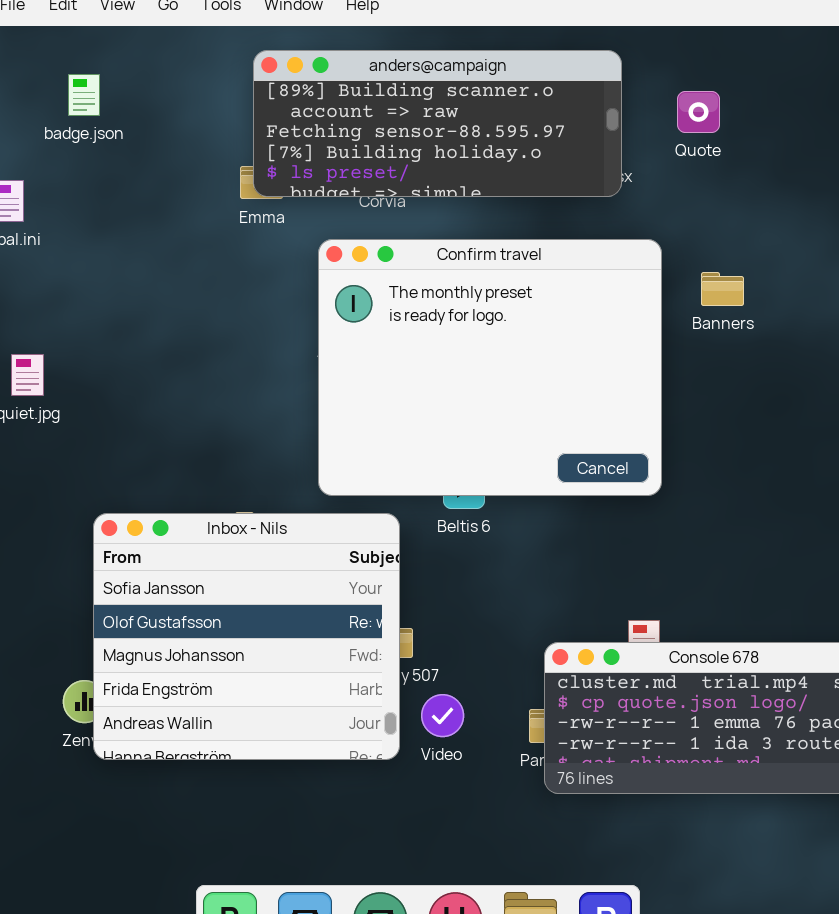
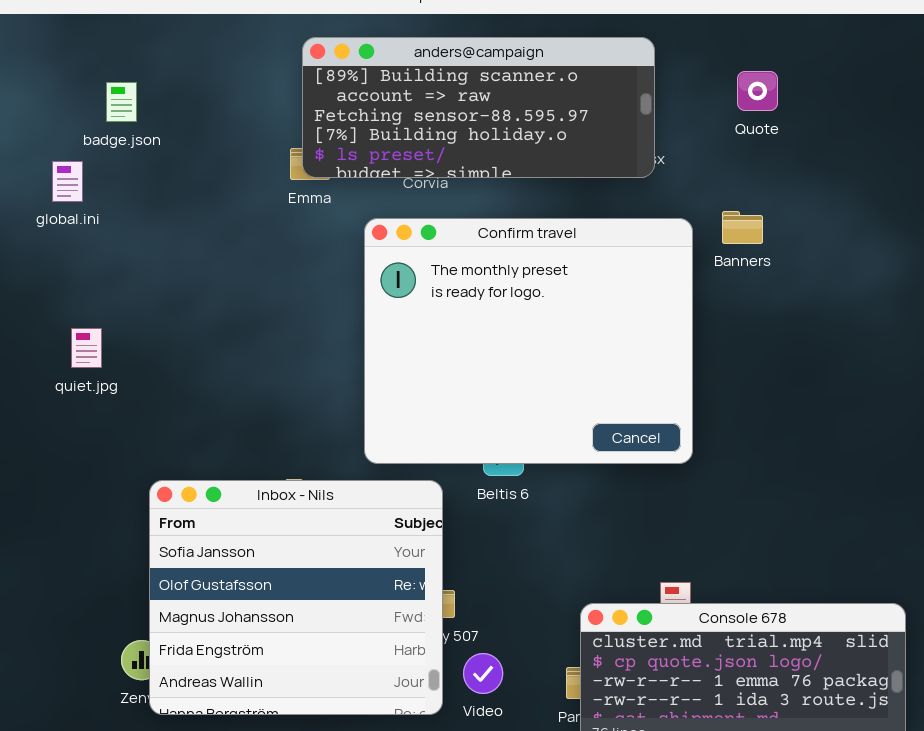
badge.json: [68,74,100,116] -> [106,82,137,122], moved
Quote: [677,91,720,133] -> [737,71,778,111], moved
Banners: [701,272,744,306] -> [722,211,763,244], moved

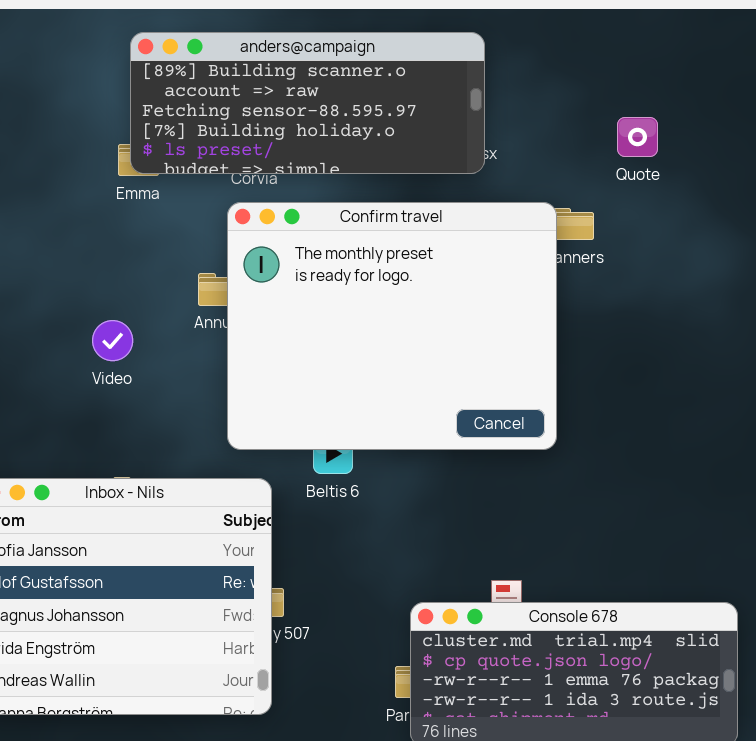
Quote: [737,71,778,111] -> [617,117,658,157], moved
Confirm travel: [364,218,693,464] -> [227,202,557,450], moved
Video: [463,653,503,694] -> [92,320,133,361], moved

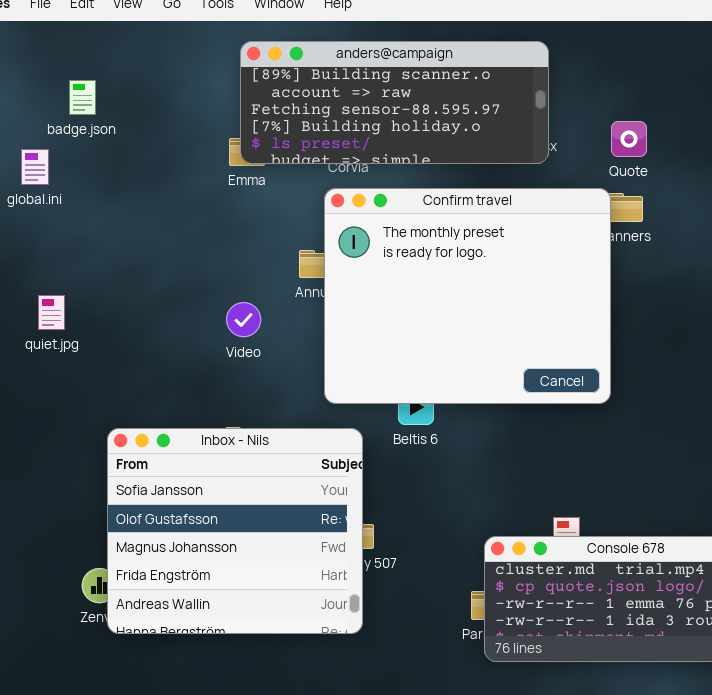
Quote: [617,117,658,157] -> [611,121,647,157], moved
Video: [92,320,133,361] -> [226,302,261,337], moved

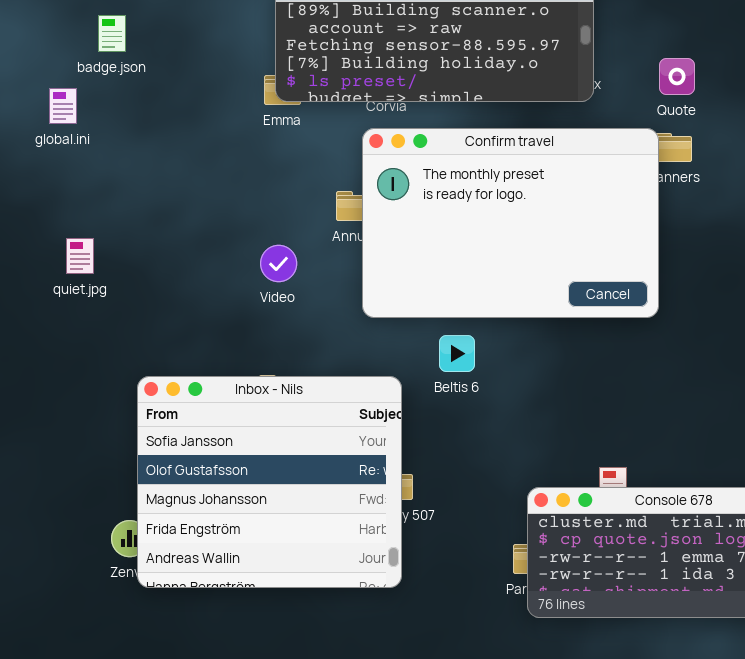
Confirm travel: [324,188,611,404] -> [362,128,659,318], resized

